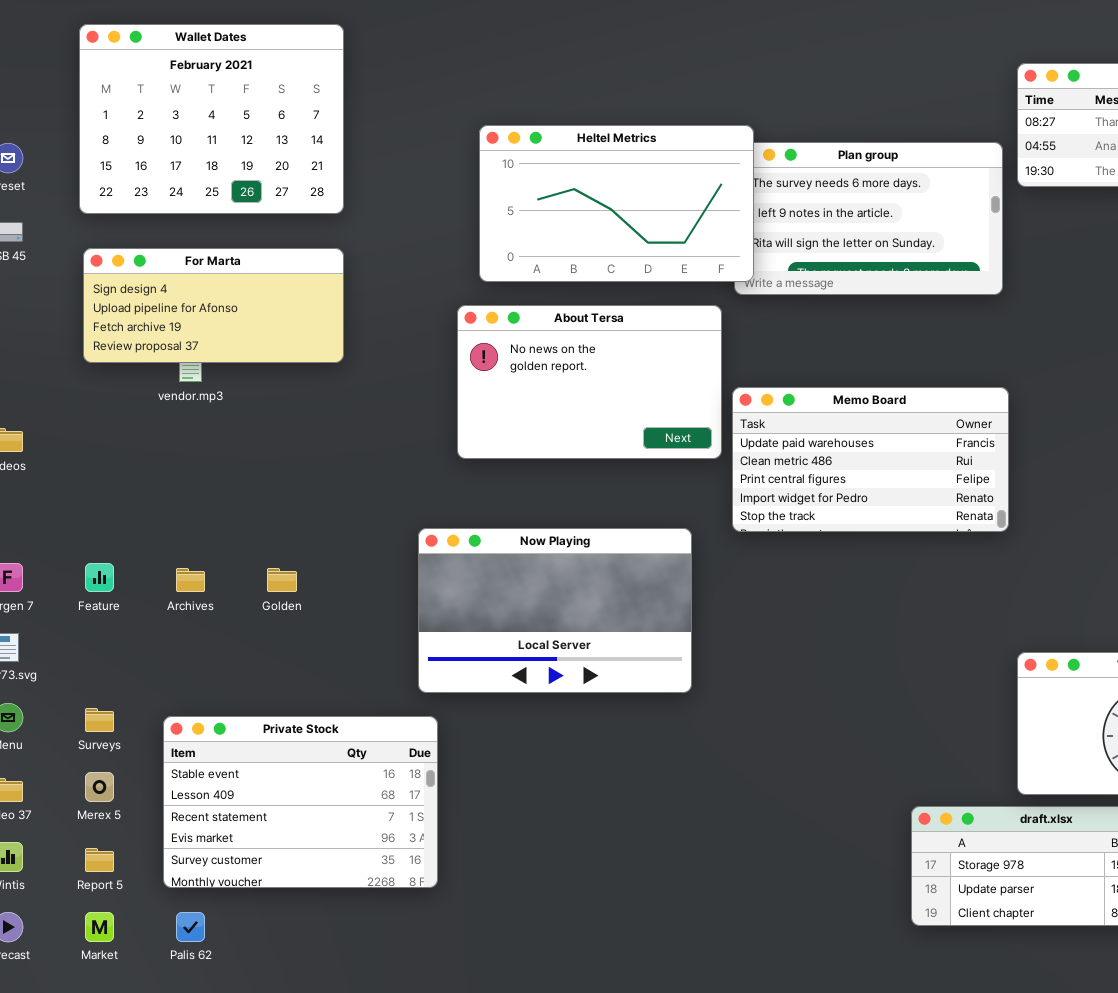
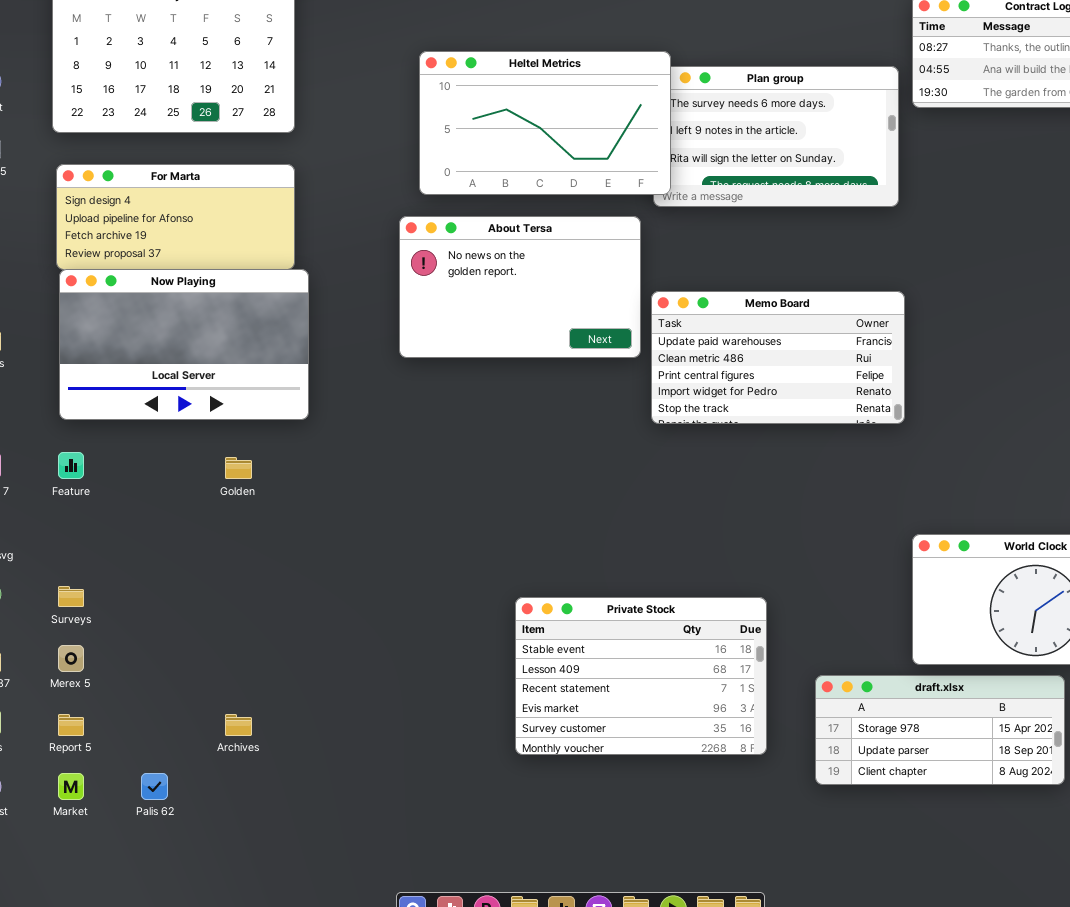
Now Playing: [418,528,692,693] -> [59,269,309,420], moved
Archives: [176,568,205,592] -> [225,714,252,736], moved
Private Stock: [163,716,438,888] -> [515,597,767,755], moved

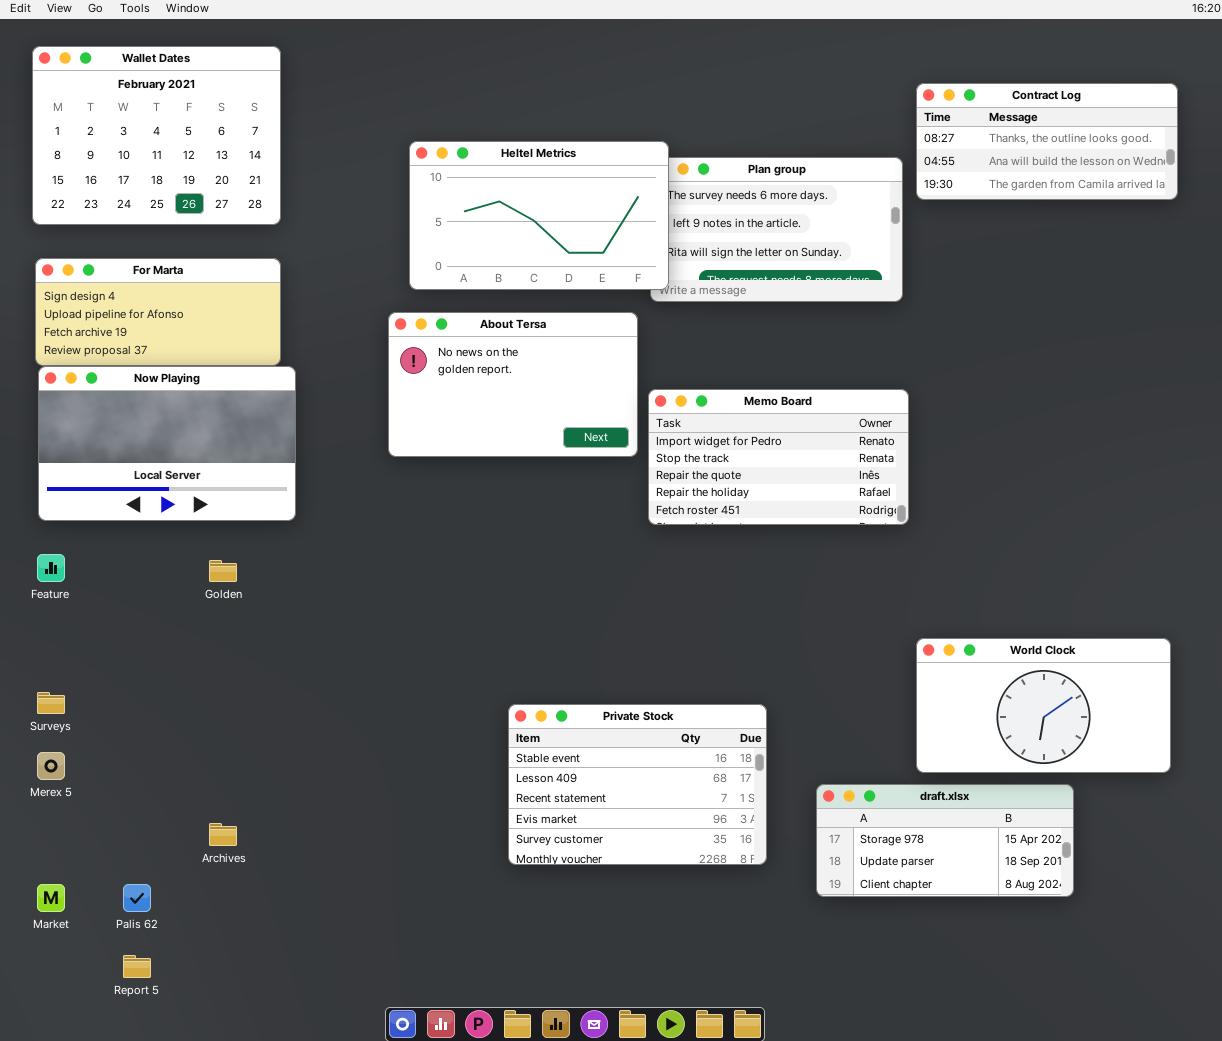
Memo Board: [651,291,905,424] -> [648,389,909,525], scrolled down 3 rows
Report 5: [58,714,84,736] -> [123,955,151,978], moved

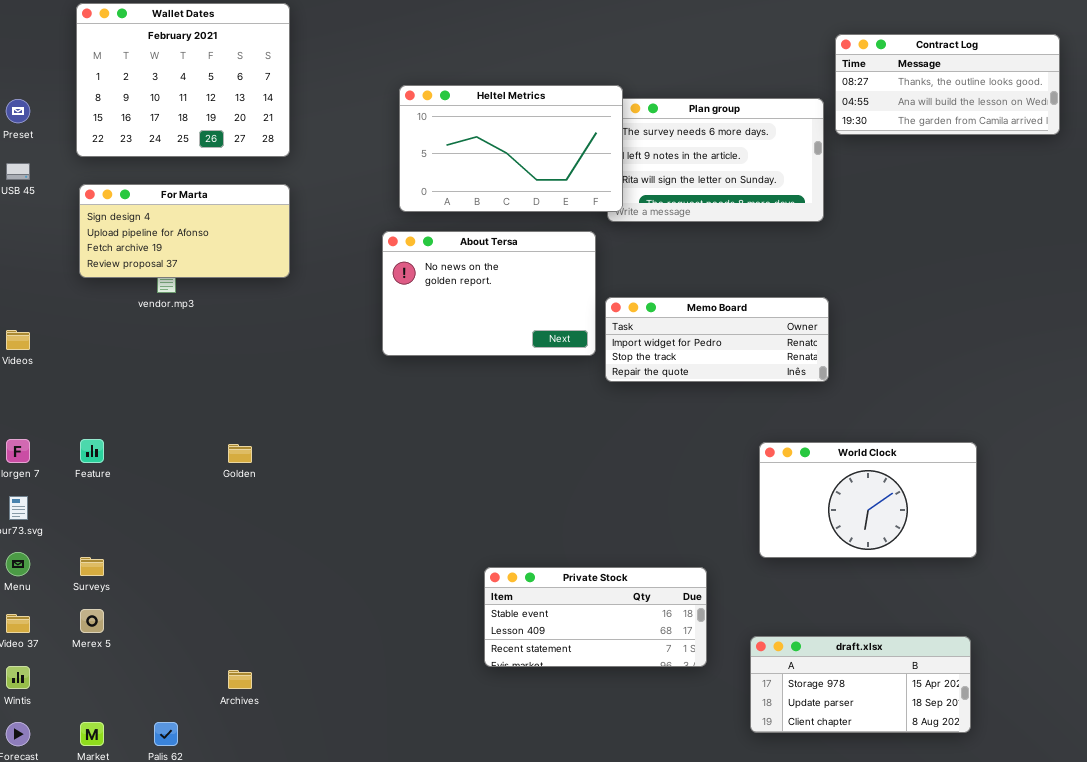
Now Playing: [38,366,296,521] -> none, closed
Memo Board: [648,389,909,525] -> [605,297,829,382], resized
World Clock: [916,638,1171,773] -> [759,442,977,558], moved
Private Stock: [508,704,767,865] -> [484,567,707,667], resized

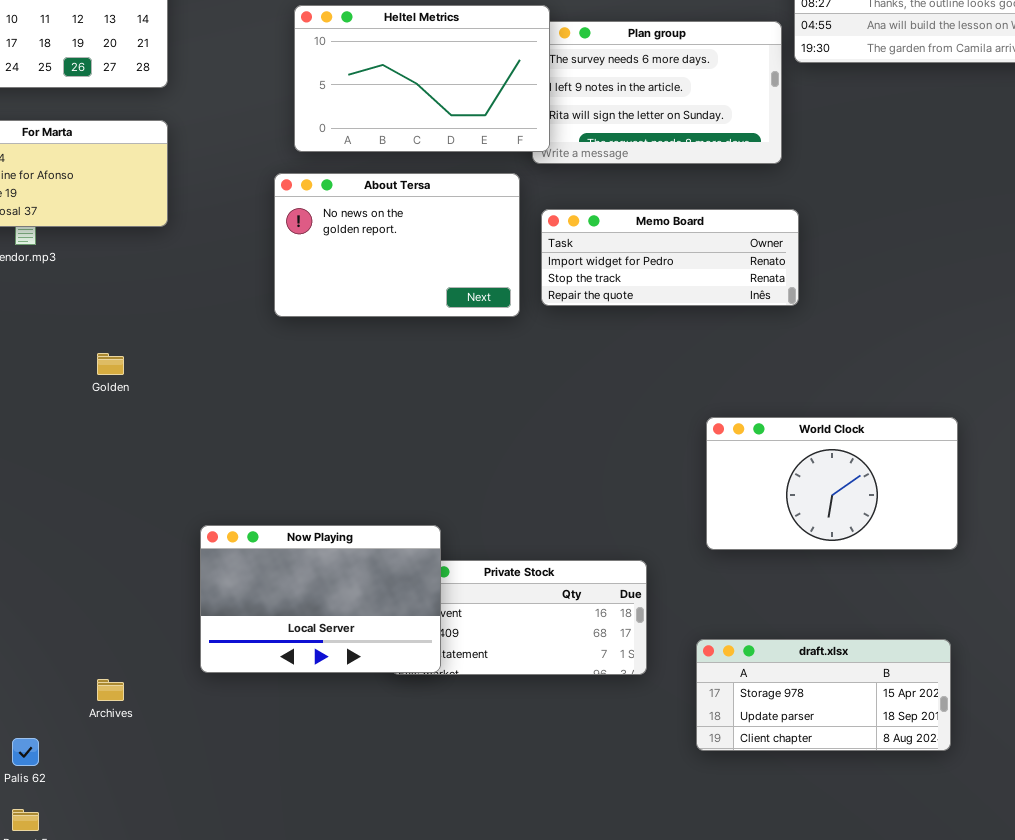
Memo Board: [605,297,829,382] -> [541,209,799,306], moved
Golden: [228,444,252,463] -> [97,353,124,375], moved
Now Playing: none -> [200,525,441,673], opened

